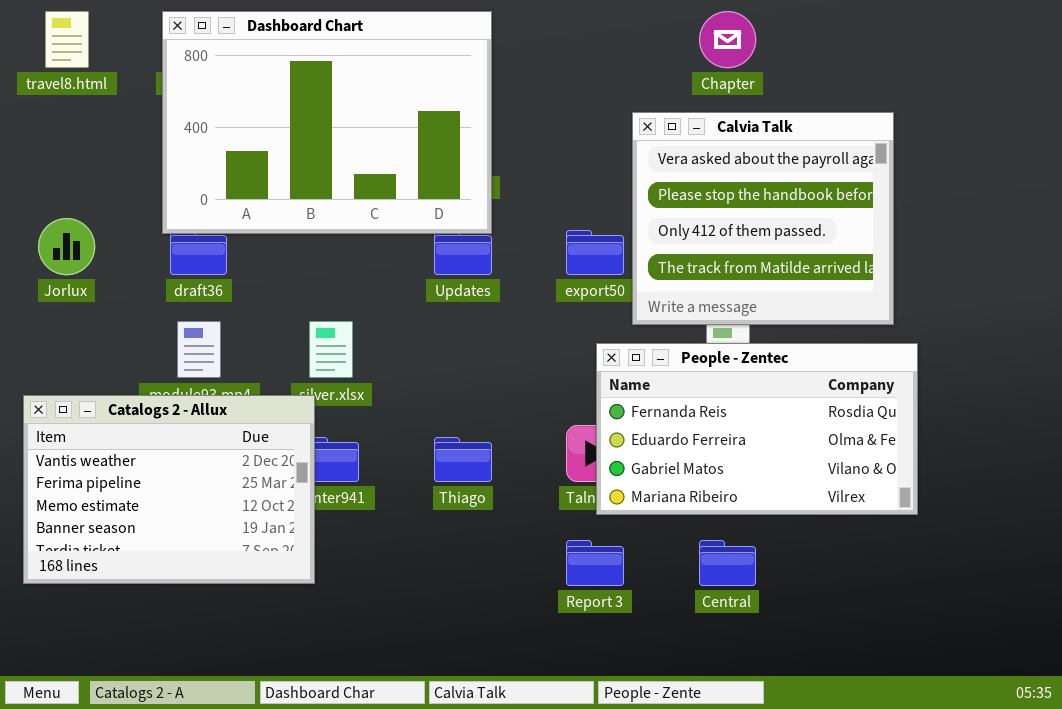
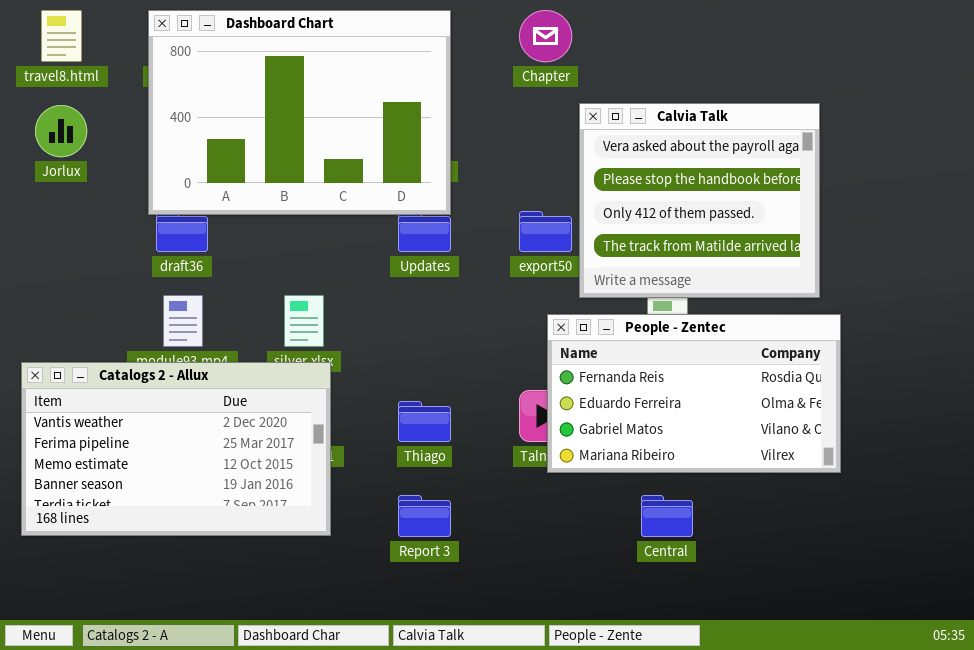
Chapter: [699,11,756,68] -> [519,10,572,62], moved
Jorlux: [38,218,95,275] -> [35,105,87,157], moved
Catalogs 2 - Allux: [23,395,315,584] -> [21,362,331,536], resized
Report 3: [566,540,624,586] -> [398,495,451,537], moved

